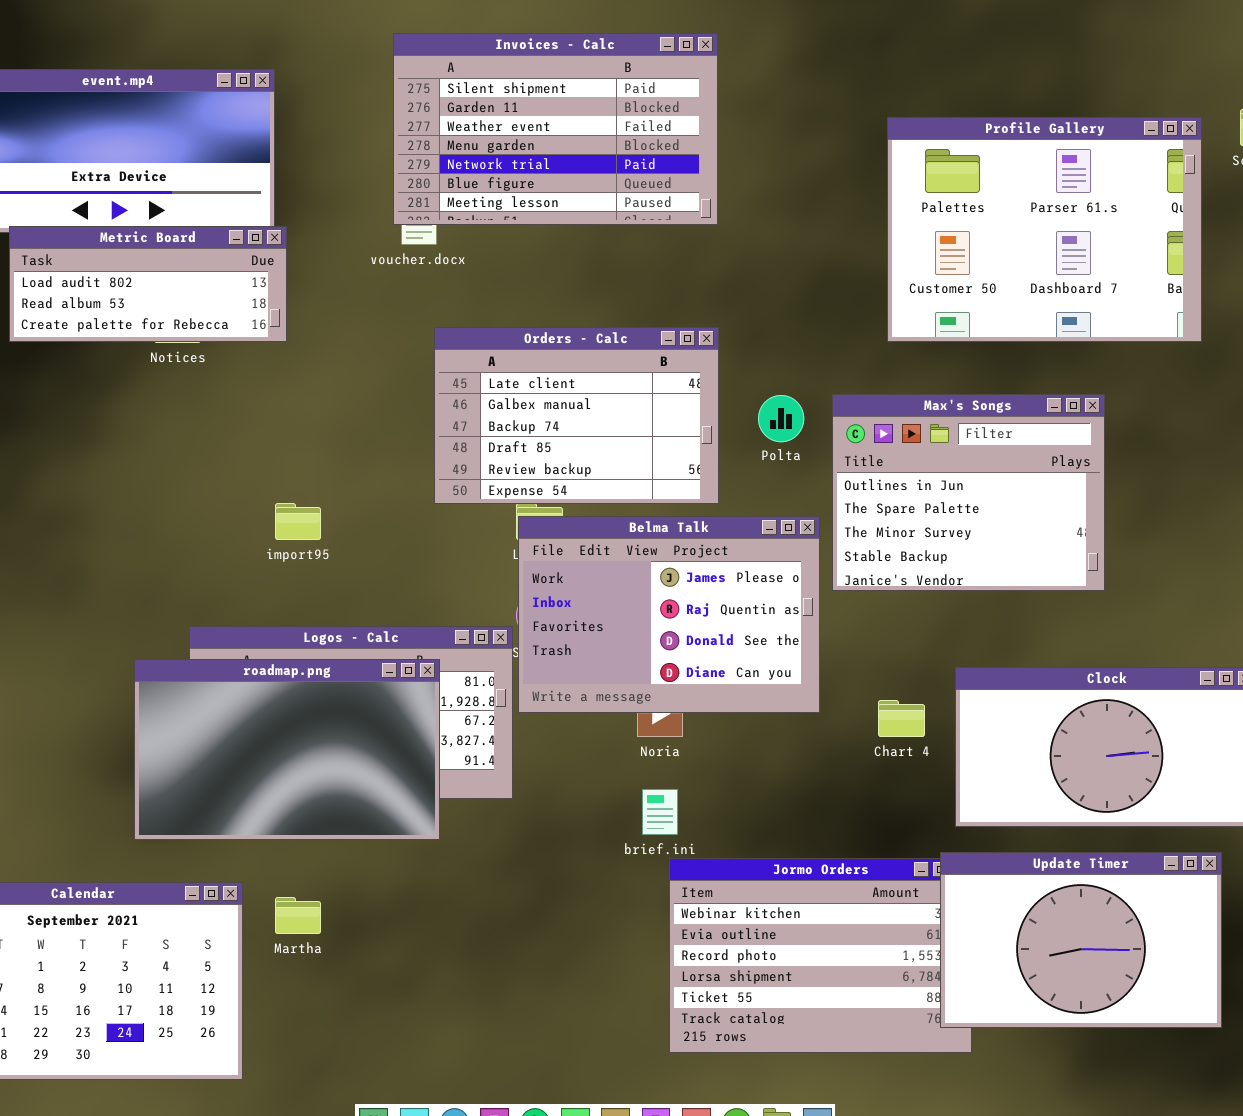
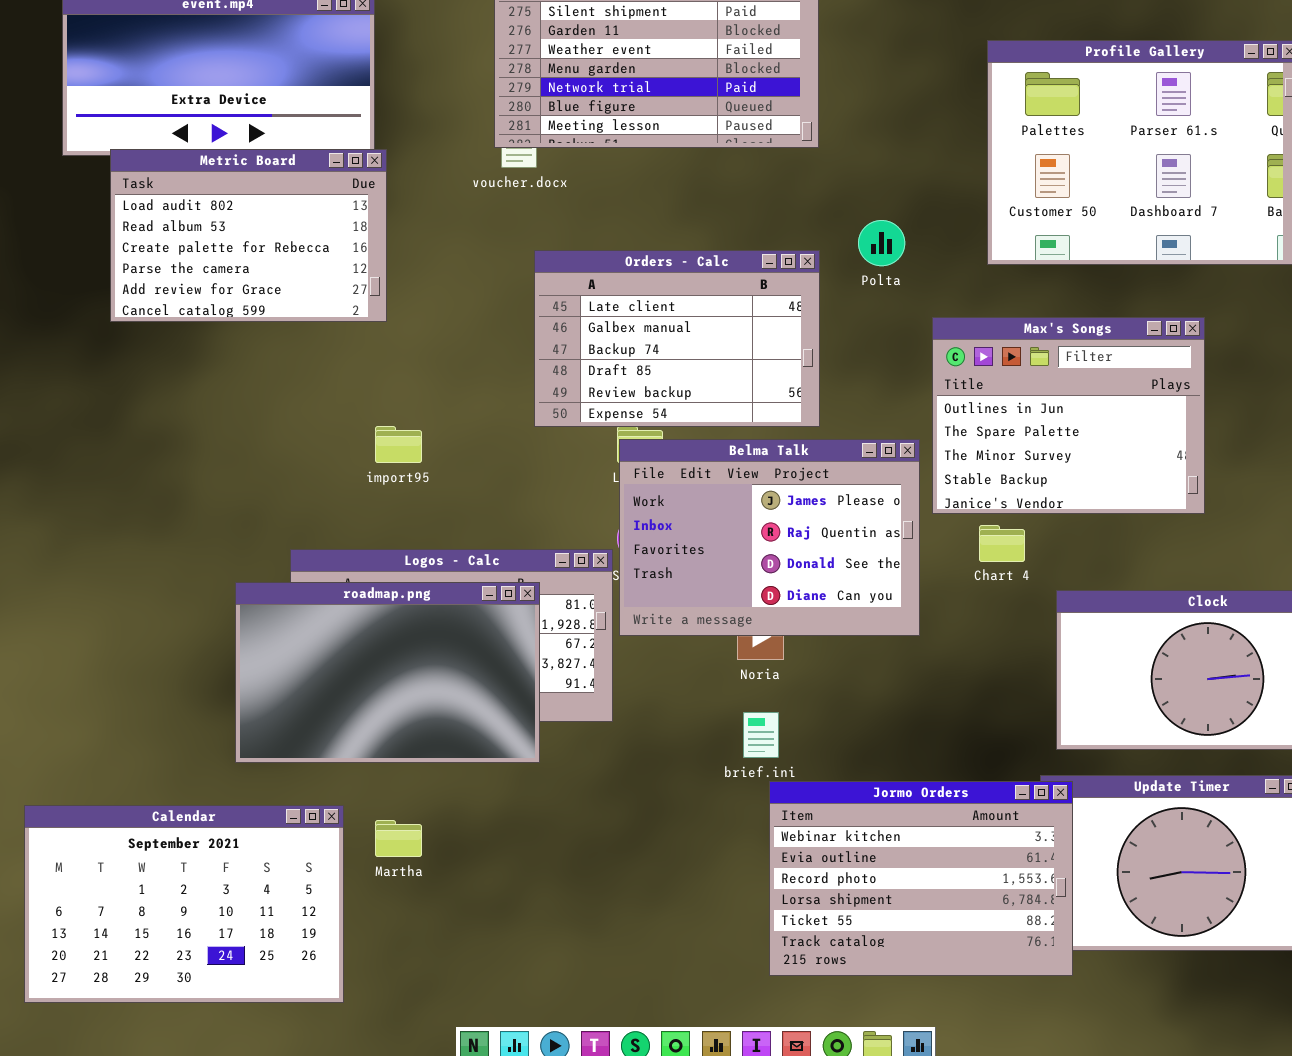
Metric Board: [9,226,287,342] -> [110,149,387,322], resized
Polta: [758,395,804,442] -> [858,220,905,266], moved
Chart 4: [878,700,925,737] -> [979,525,1025,562], moved
Jormo Orders: [669,858,972,1053] -> [769,781,1073,976], raised

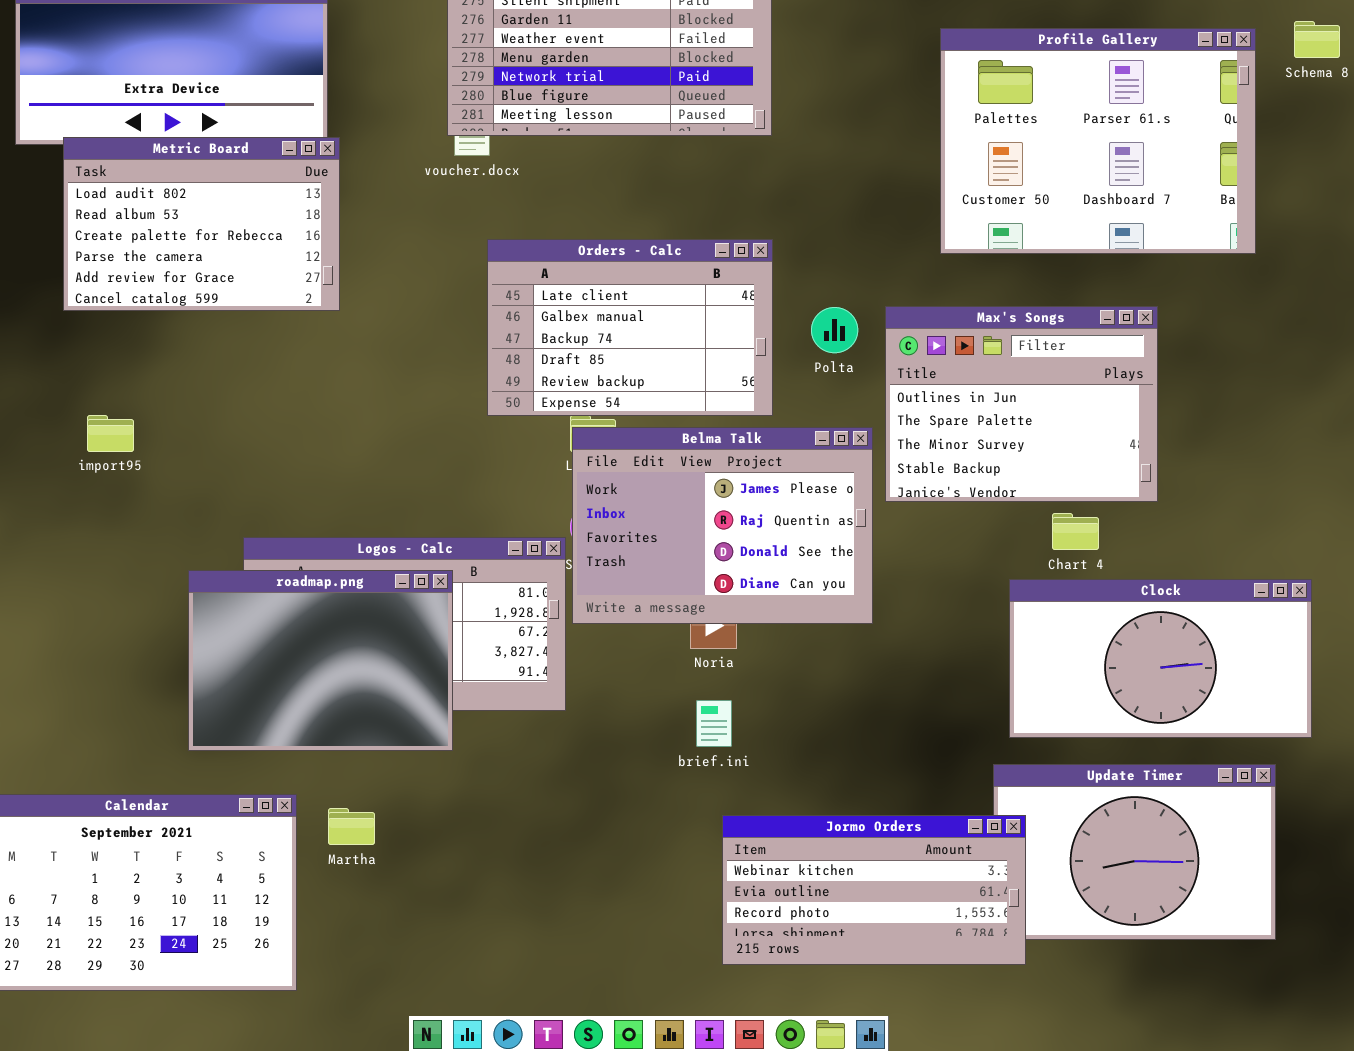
Polta: [858,220,905,266] -> [811,307,858,353], moved
import95: [375,426,422,463] -> [87,415,134,452], moved
Chart 4: [979,525,1025,562] -> [1052,513,1099,550], moved
roadmap.png: [235,582,540,763] -> [188,570,453,751], resized
Jormo Orders: [769,781,1073,976] -> [722,815,1026,965], resized

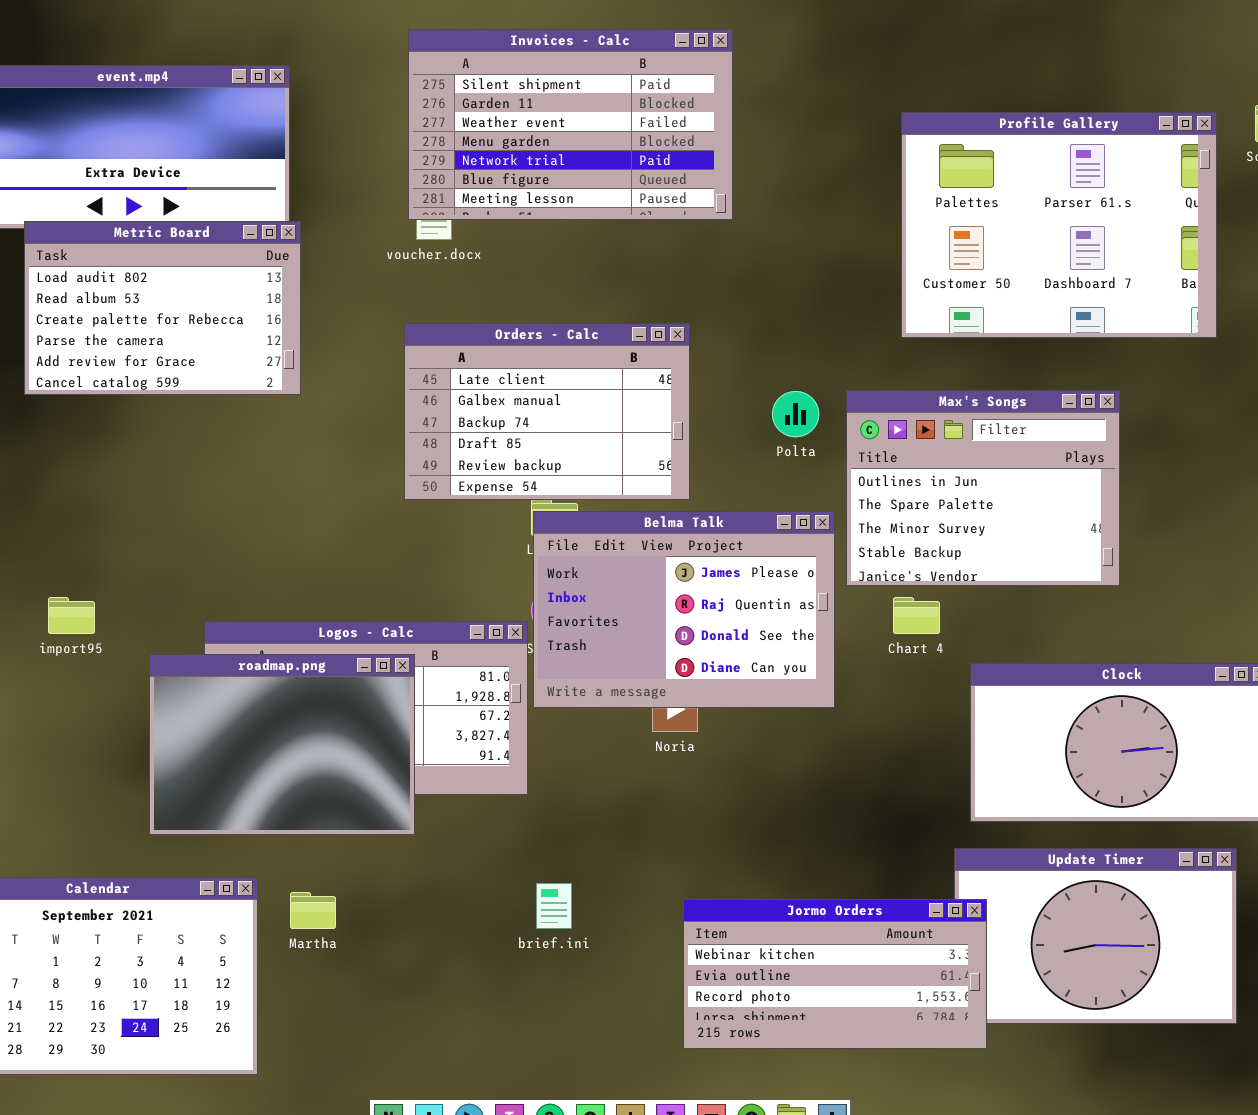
Orders - Calc: [487,239,773,416] -> [404,323,690,500], moved
import95: [87,415,134,452] -> [48,597,95,634], moved
Chart 4: [1052,513,1099,550] -> [893,597,940,634], moved
brief.ini: [696,700,732,747] -> [536,883,572,929], moved

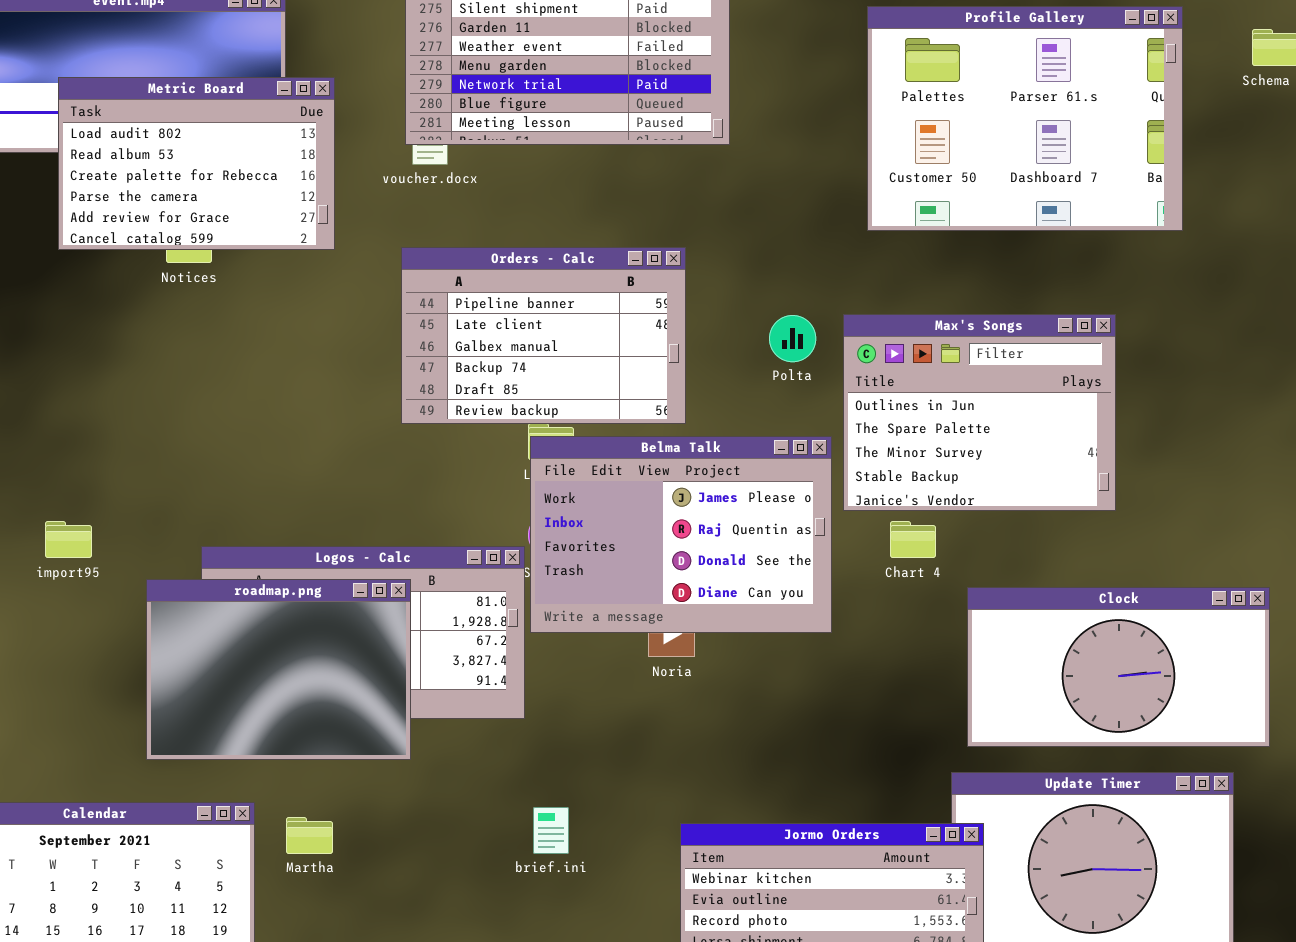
Profile Gallery: [901,112,1217,338] -> [867,6,1183,231], moved
Metric Board: [24,221,301,395] -> [58,77,335,250], moved
Orders - Calc: [404,323,690,500] -> [401,247,686,424], scrolled up 1 row

